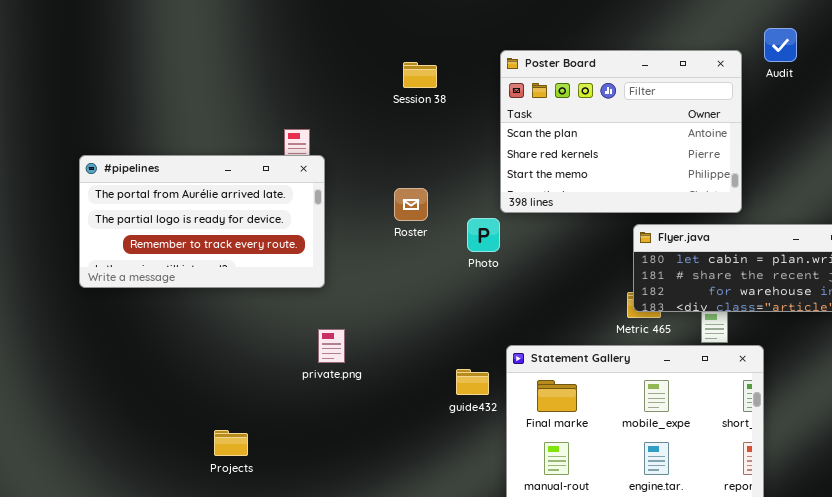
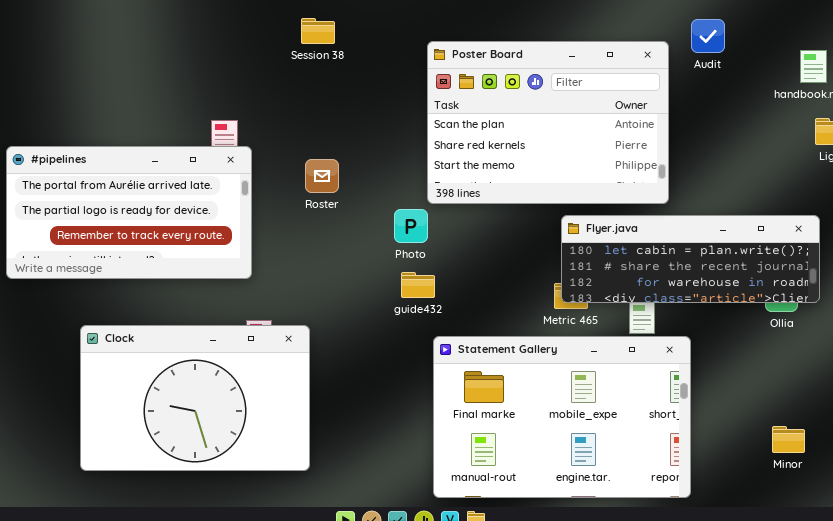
Session 38: [403,62,437,88] -> [301,18,335,44], moved
Roster: [394,188,428,221] -> [305,159,339,193], moved
Clock: none -> [80,325,310,471], opened
guide432: [456,369,489,395] -> [401,272,435,298], moved

